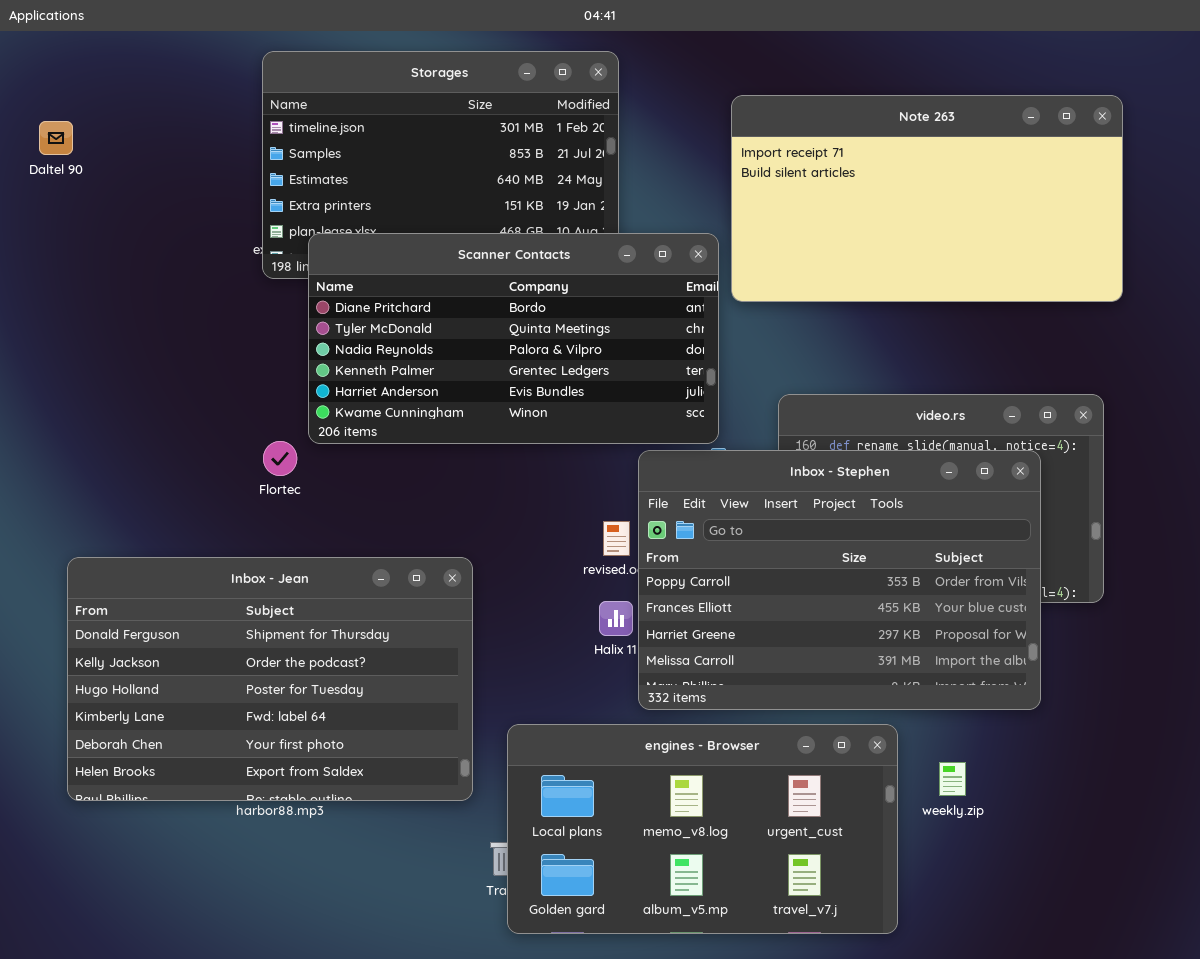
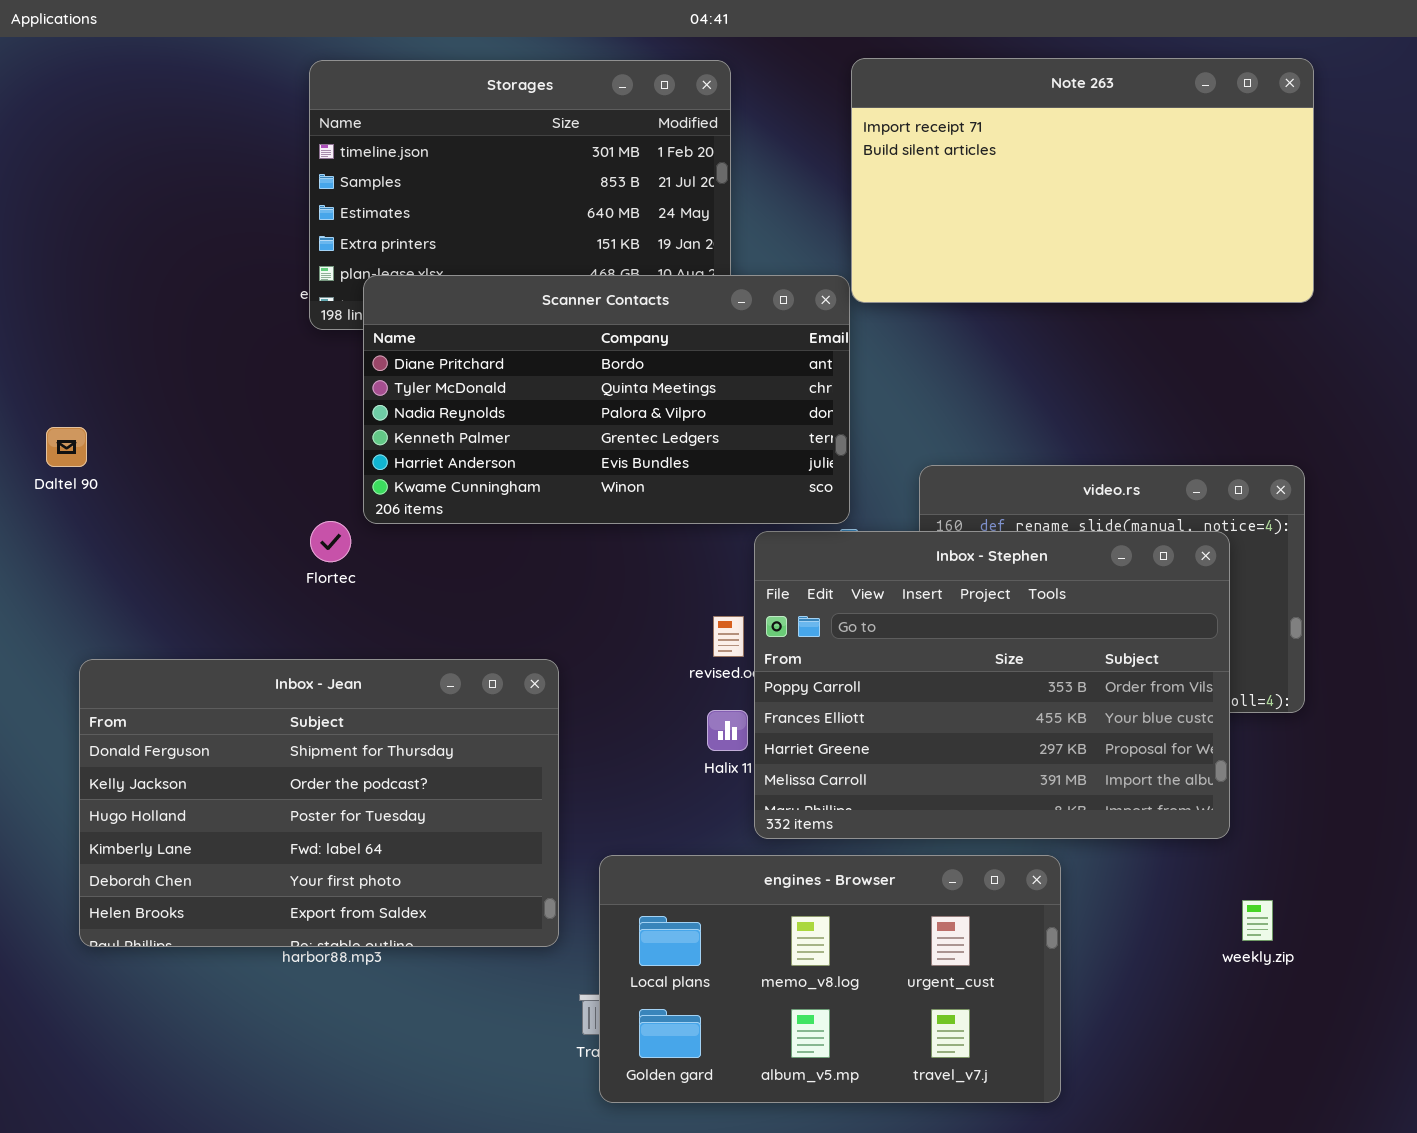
Note 263: [731,95,1123,302] -> [851,58,1314,303], moved
Daltel 90: [39,121,73,155] -> [46,427,87,467], moved
weekly.zip: [939,762,966,796] -> [1242,900,1273,941], moved

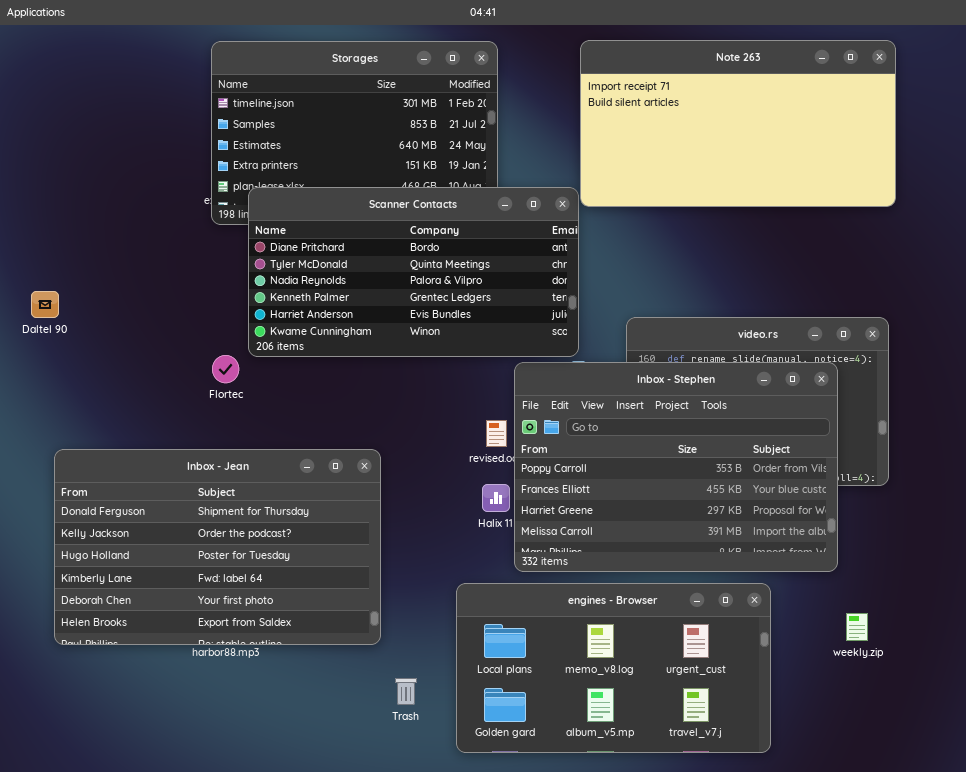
engines - Browser: [599,855,1061,1103] -> [456,583,771,753], moved

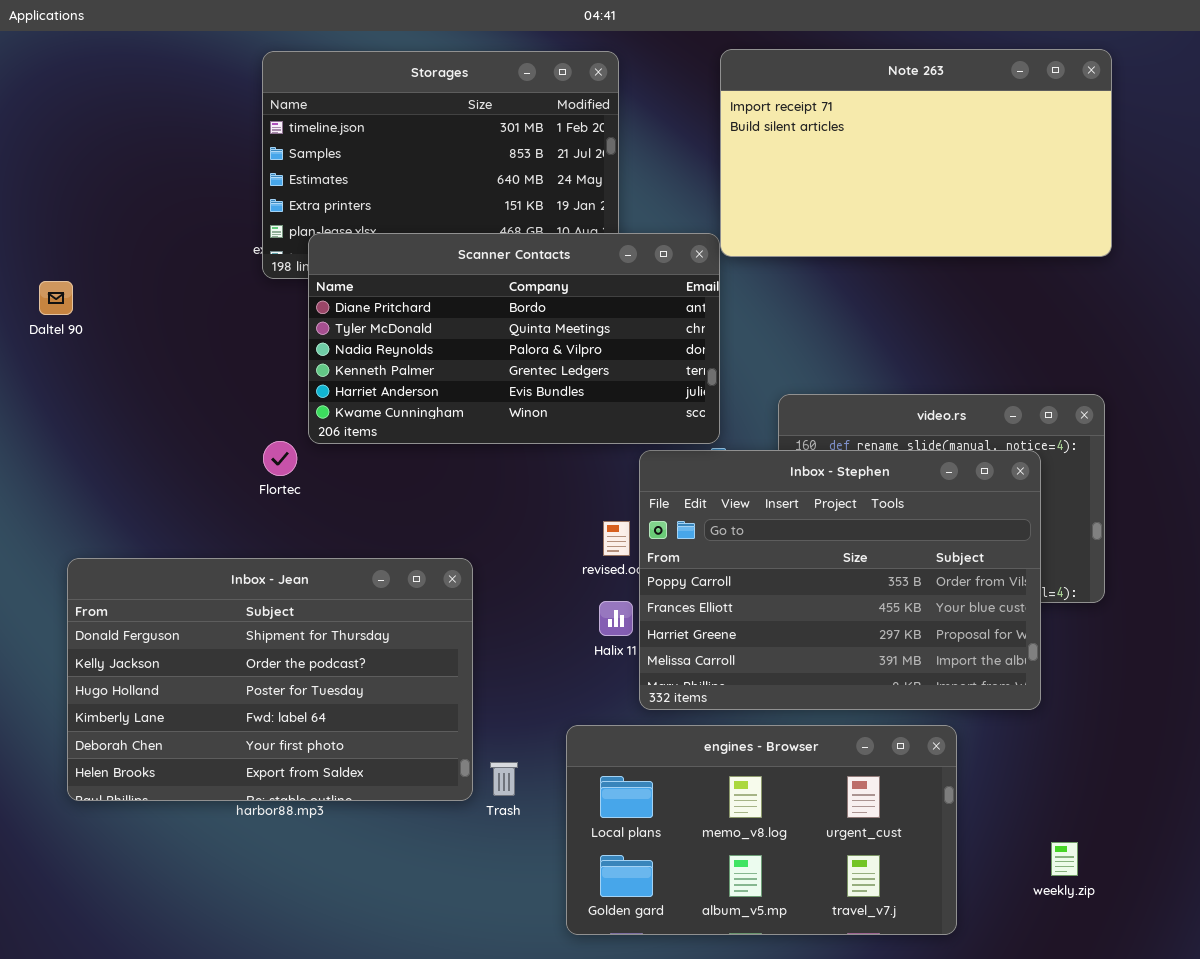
Daltel 90: [31,291,59,318] -> [39,281,73,315], moved
weekly.zip: [846,613,868,641] -> [1051,842,1078,876], moved
Trash: [395,678,417,705] -> [490,762,518,796], moved

